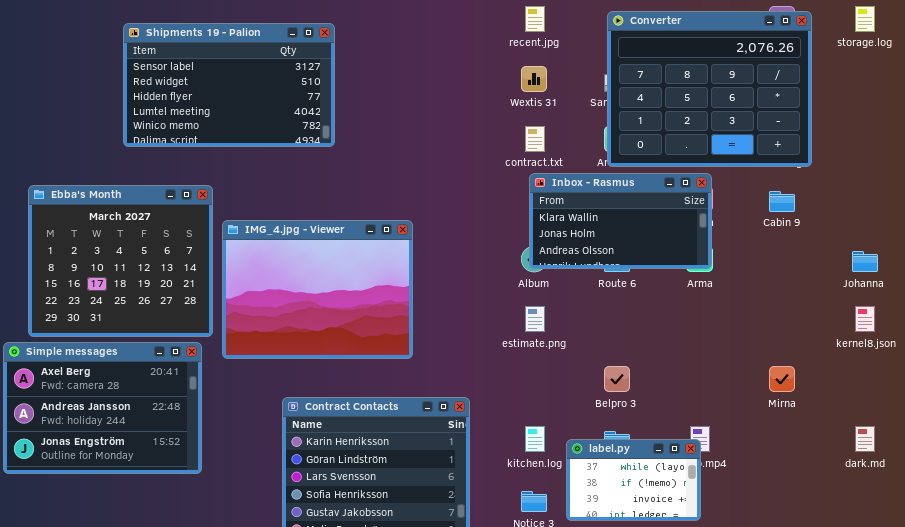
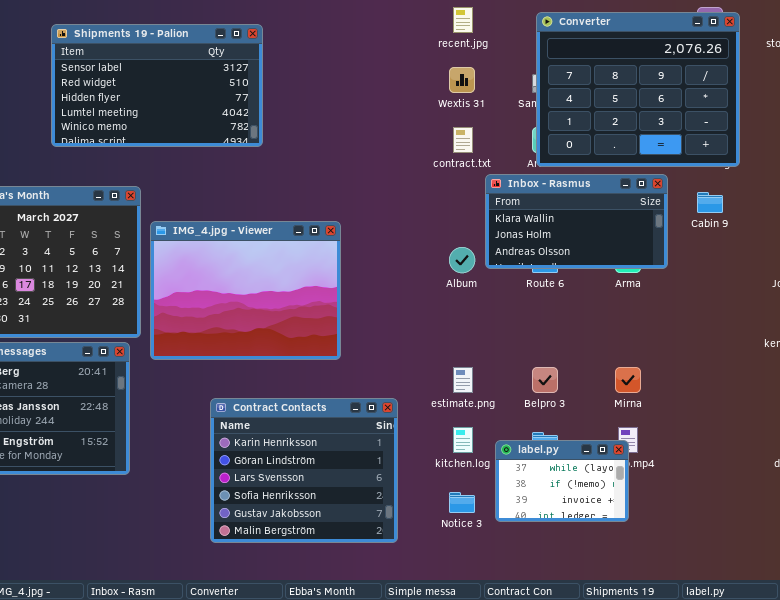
Inbox - Rasmus: [529,173,712,269] -> [485,174,668,269], moved
estimate.png: [525,306,545,332] -> [453,367,473,393], moved
Mirna: [769,366,795,392] -> [615,367,641,393], moved

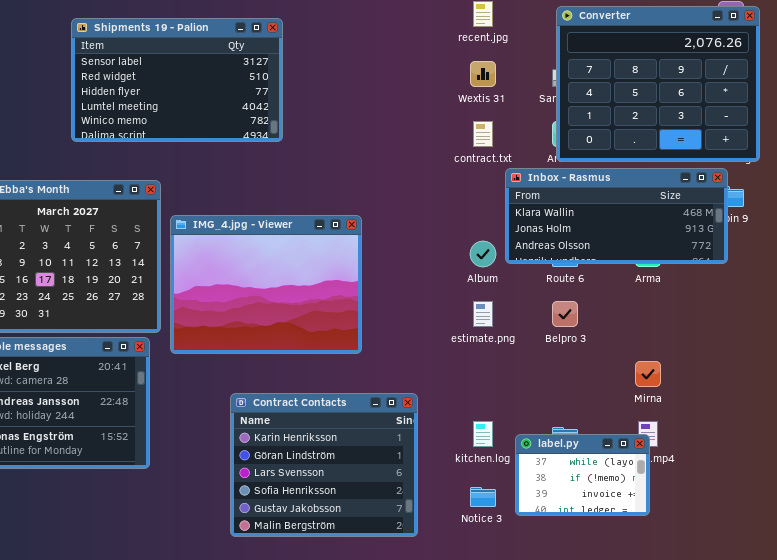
Inbox - Rasmus: [485,174,668,269] -> [505,168,728,264], resized
estimate.png: [453,367,473,393] -> [473,301,493,327], moved
Belpro 3: [532,367,558,393] -> [552,301,578,327], moved

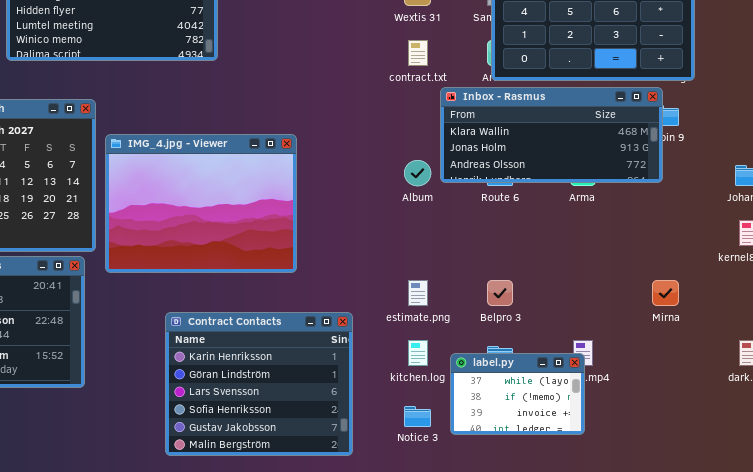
estimate.png: [473,301,493,327] -> [408,280,428,306], moved
Belpro 3: [552,301,578,327] -> [487,280,513,306], moved
Mirna: [635,361,661,387] -> [652,280,679,306], moved

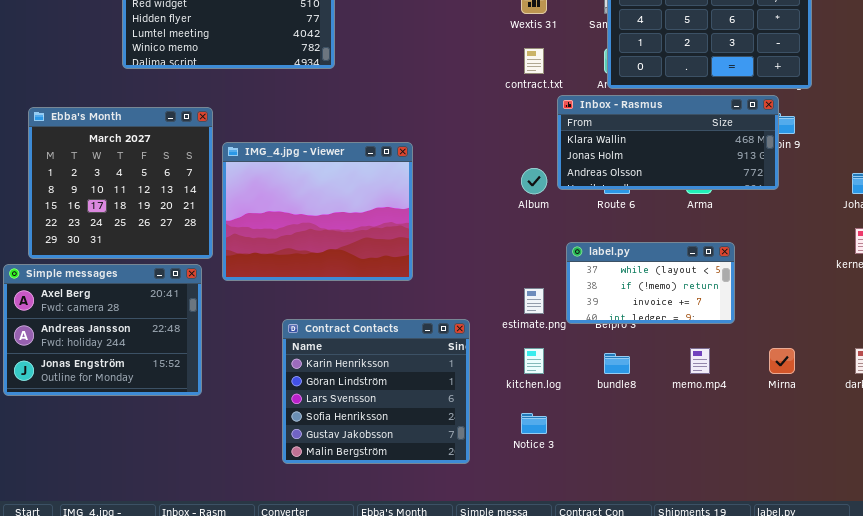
Mirna: [652,280,679,306] -> [769,348,795,374], moved
label.py: [450,353,585,435] -> [566,242,735,324], moved, resized

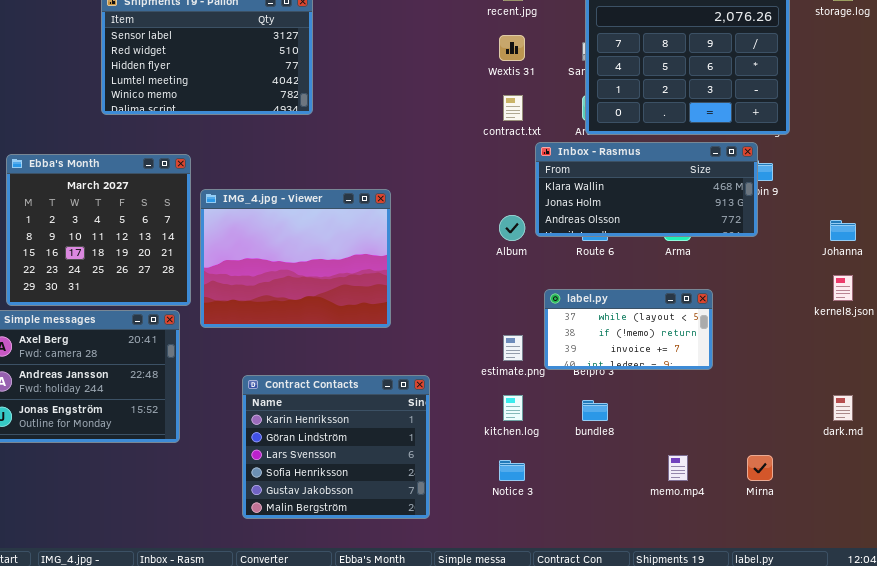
Contract Contacts: [282,319,470,464] -> [242,375,430,519], moved
memo.mp4: [690,348,710,374] -> [668,455,688,481], moved
Mirna: [769,348,795,374] -> [747,455,773,481], moved

